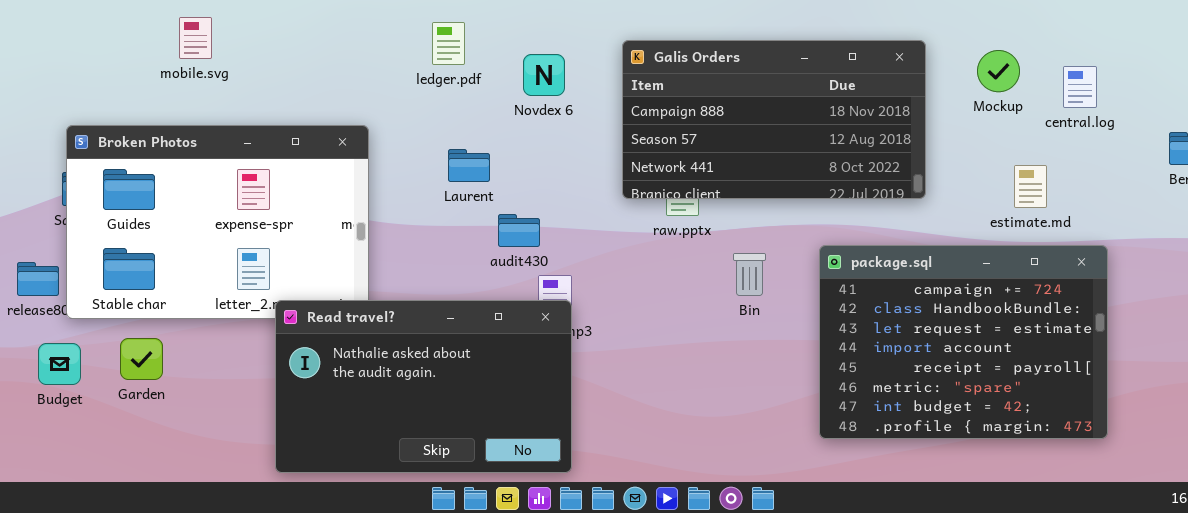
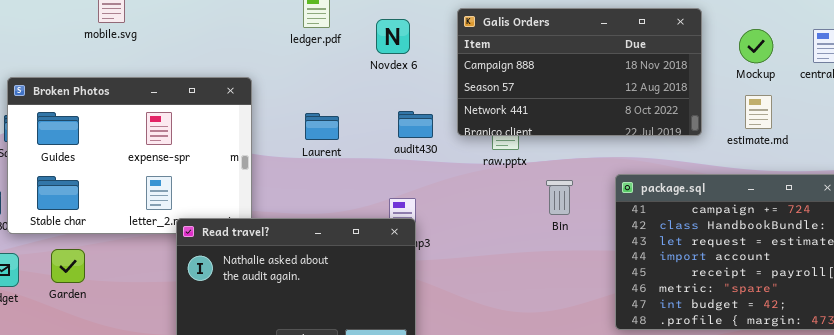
Mockup: [977,50,1020,92] -> [739,29,773,63], moved
Laurent: [448,149,490,182] -> [305,113,339,140], moved
estimate.md: [1014,165,1047,208] -> [745,95,772,129], moved
audit430: [498,214,540,247] -> [398,111,433,138], moved

